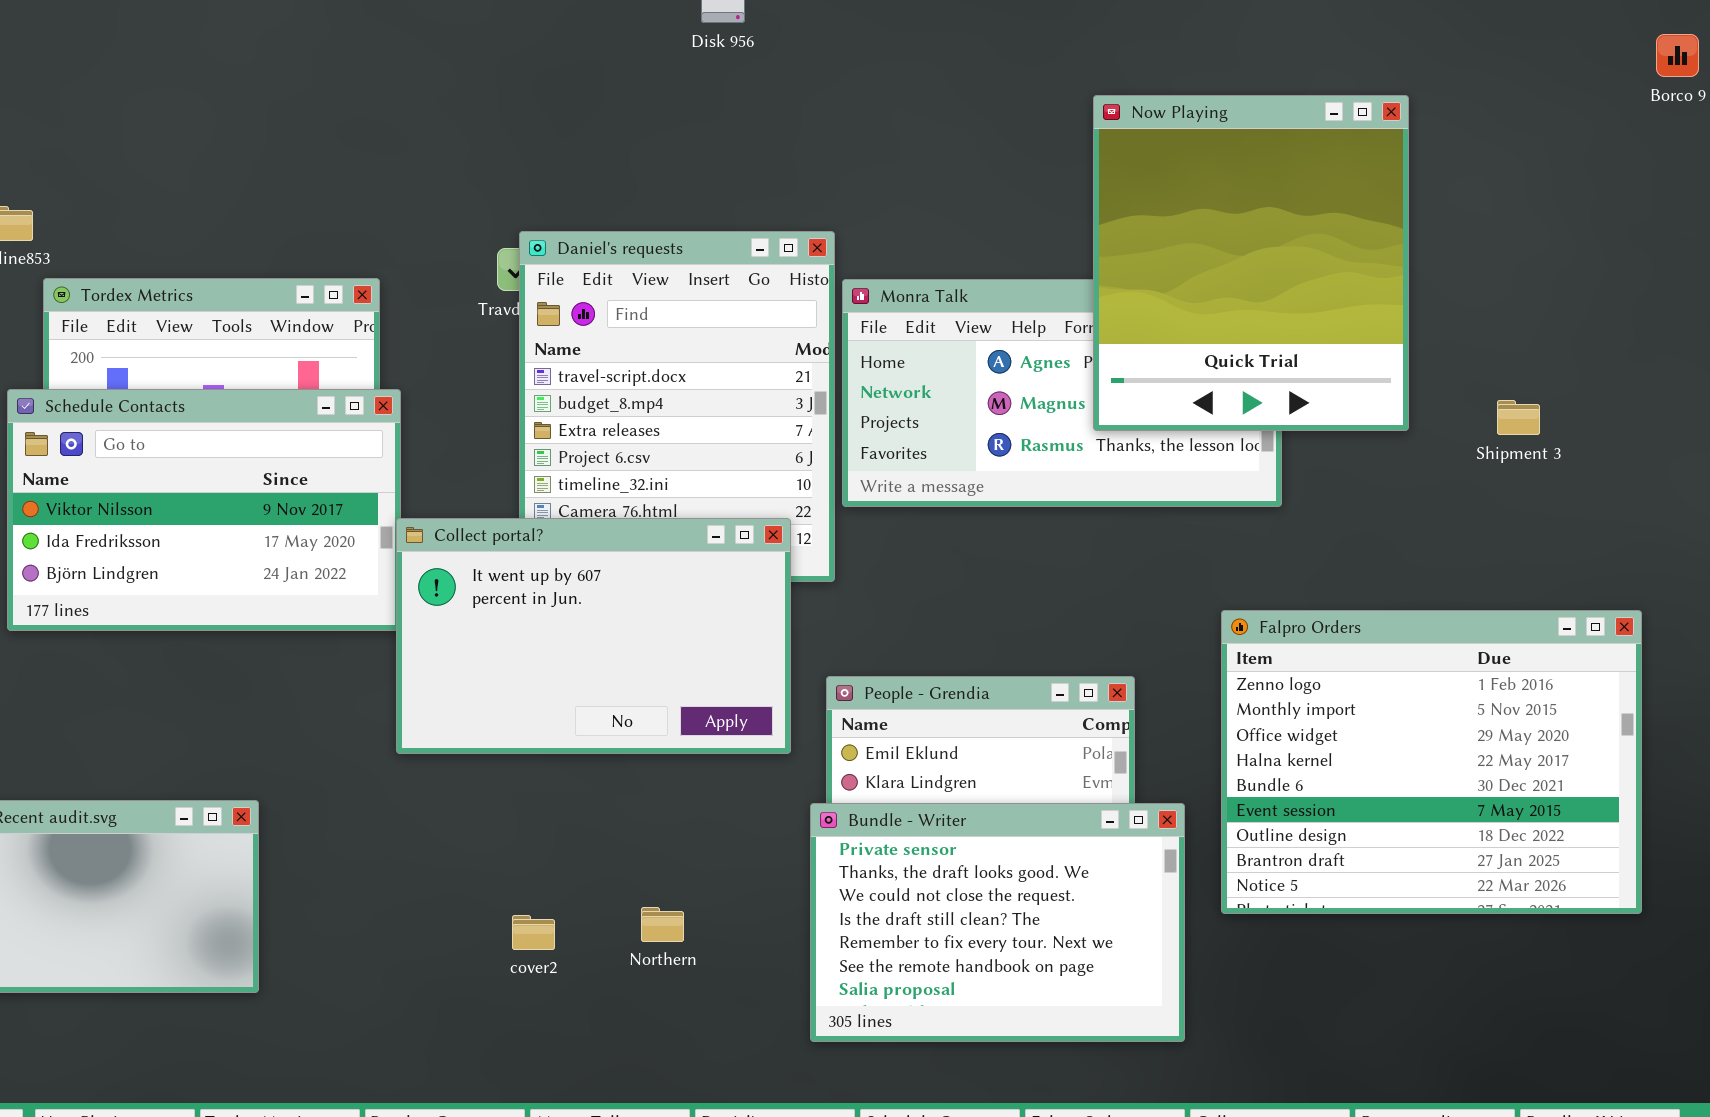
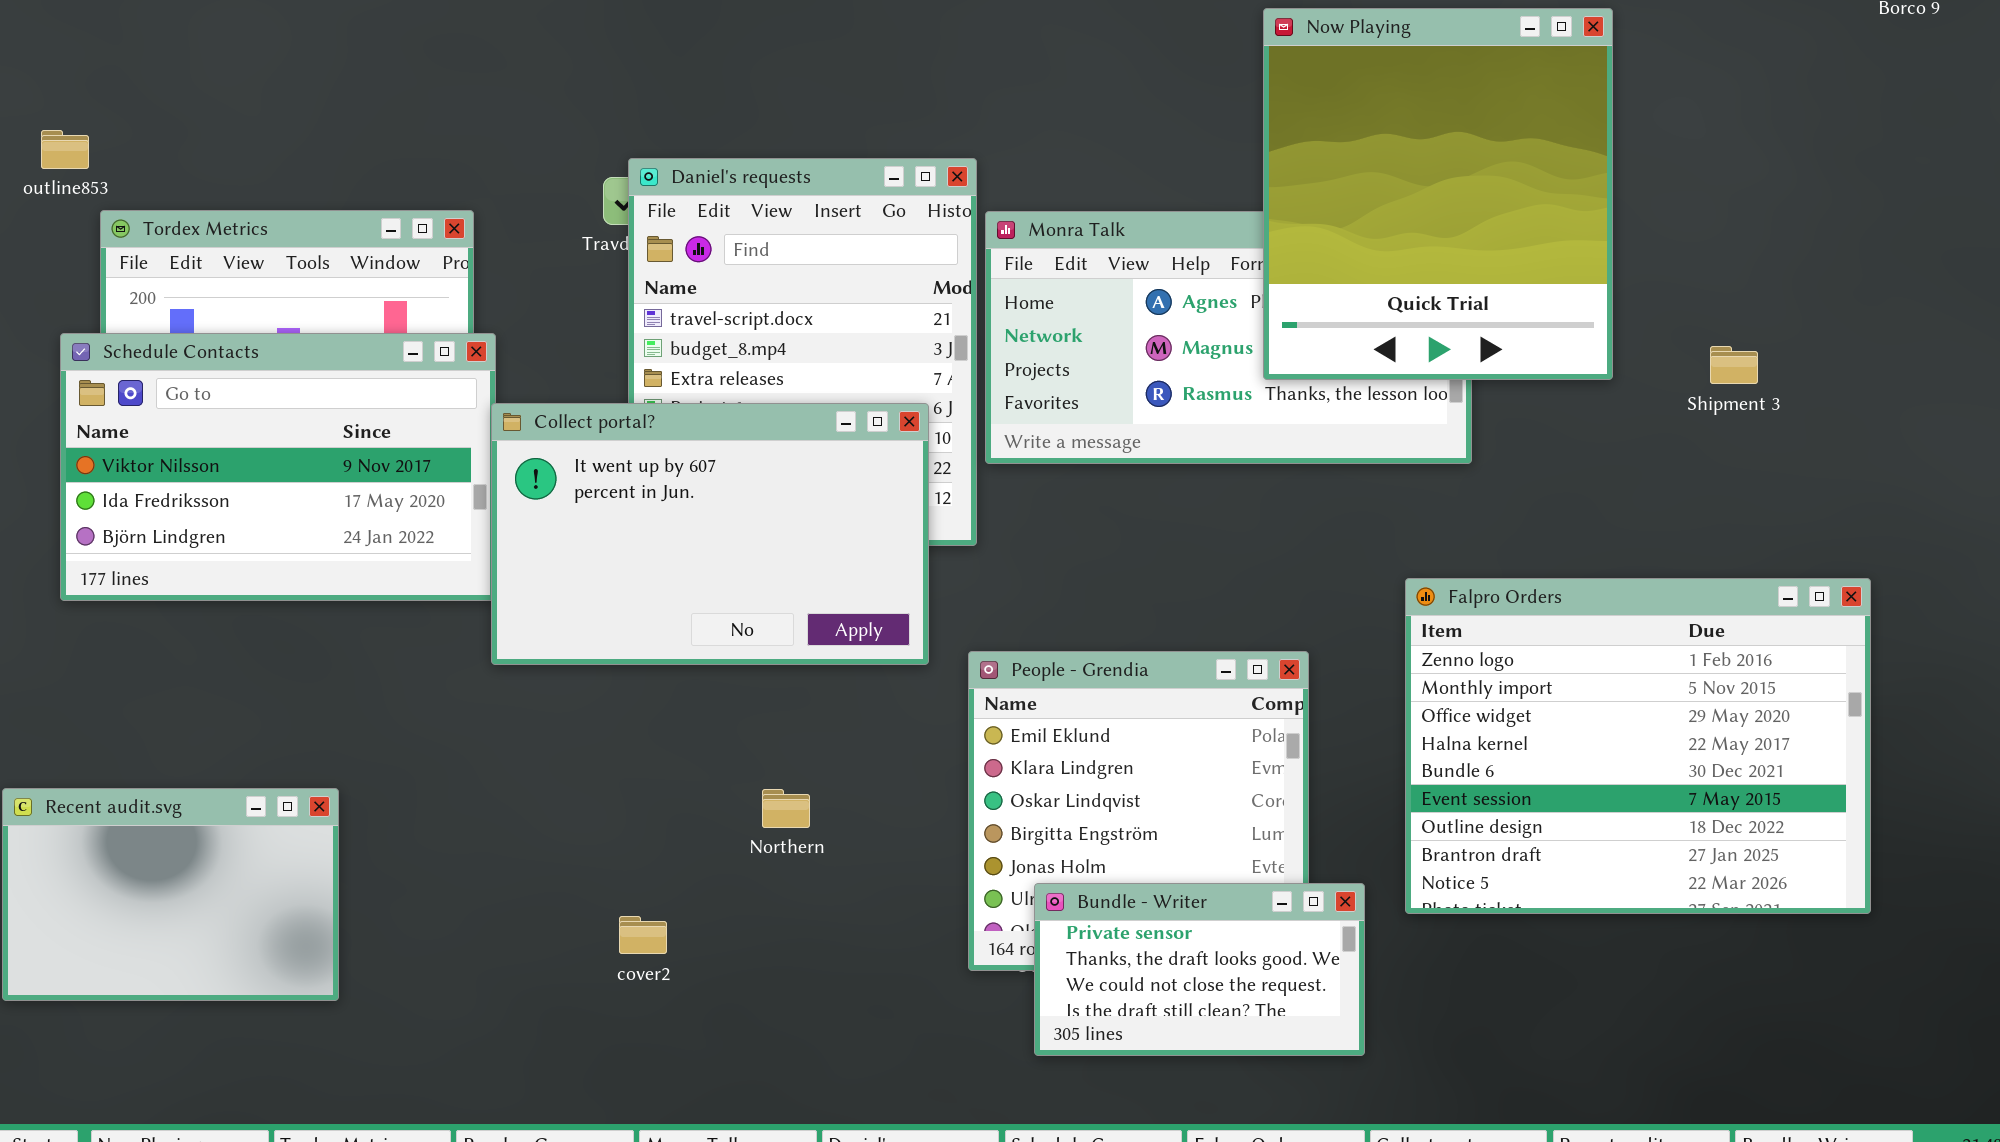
Collect portal?: [396,518,791,754] -> [491,403,929,665], moved
Bundle - Writer: [810,803,1185,1042] -> [1034,883,1365,1056], resized
Northern: [641,907,684,942] -> [762,789,810,828], moved

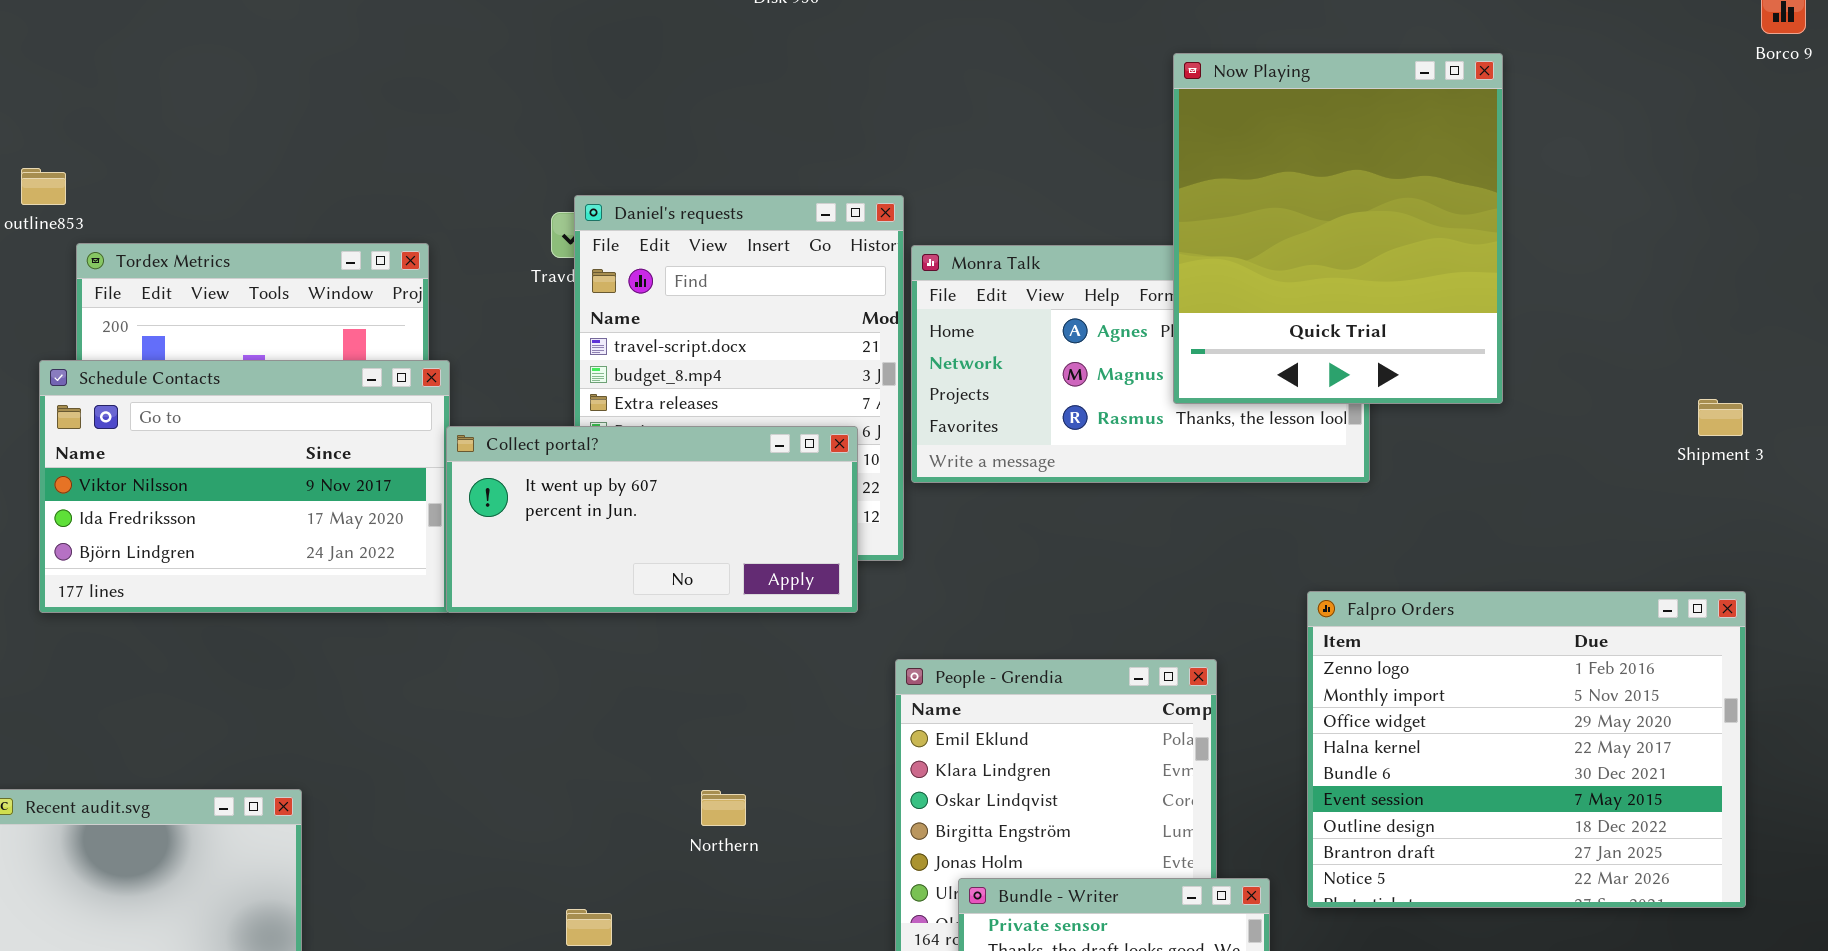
Shipment 3: [1710,346,1758,384] -> [1698,399,1743,436], moved
Collect portal?: [491,403,929,665] -> [446,426,858,613], resized

